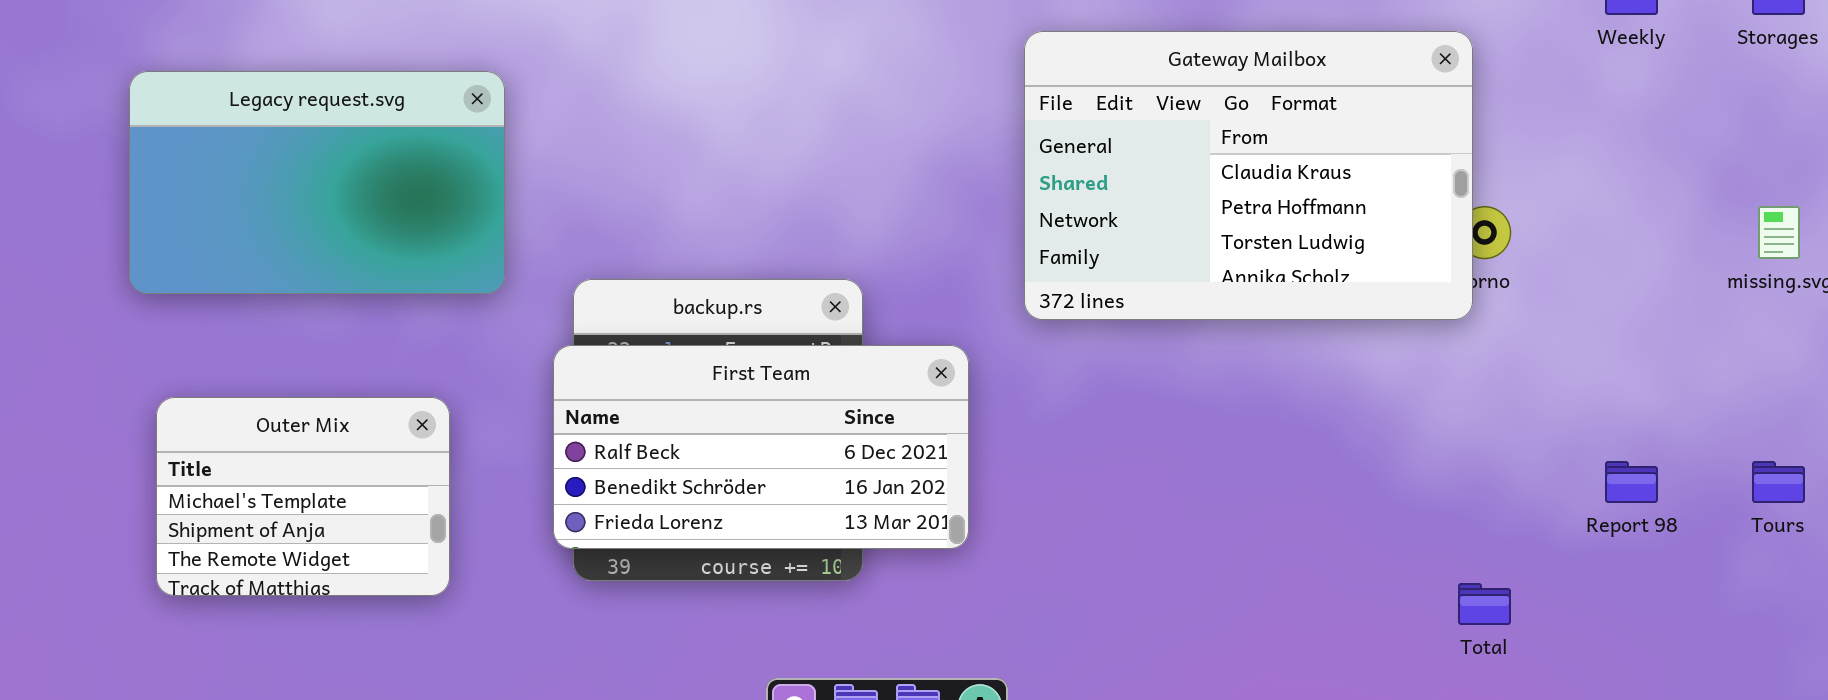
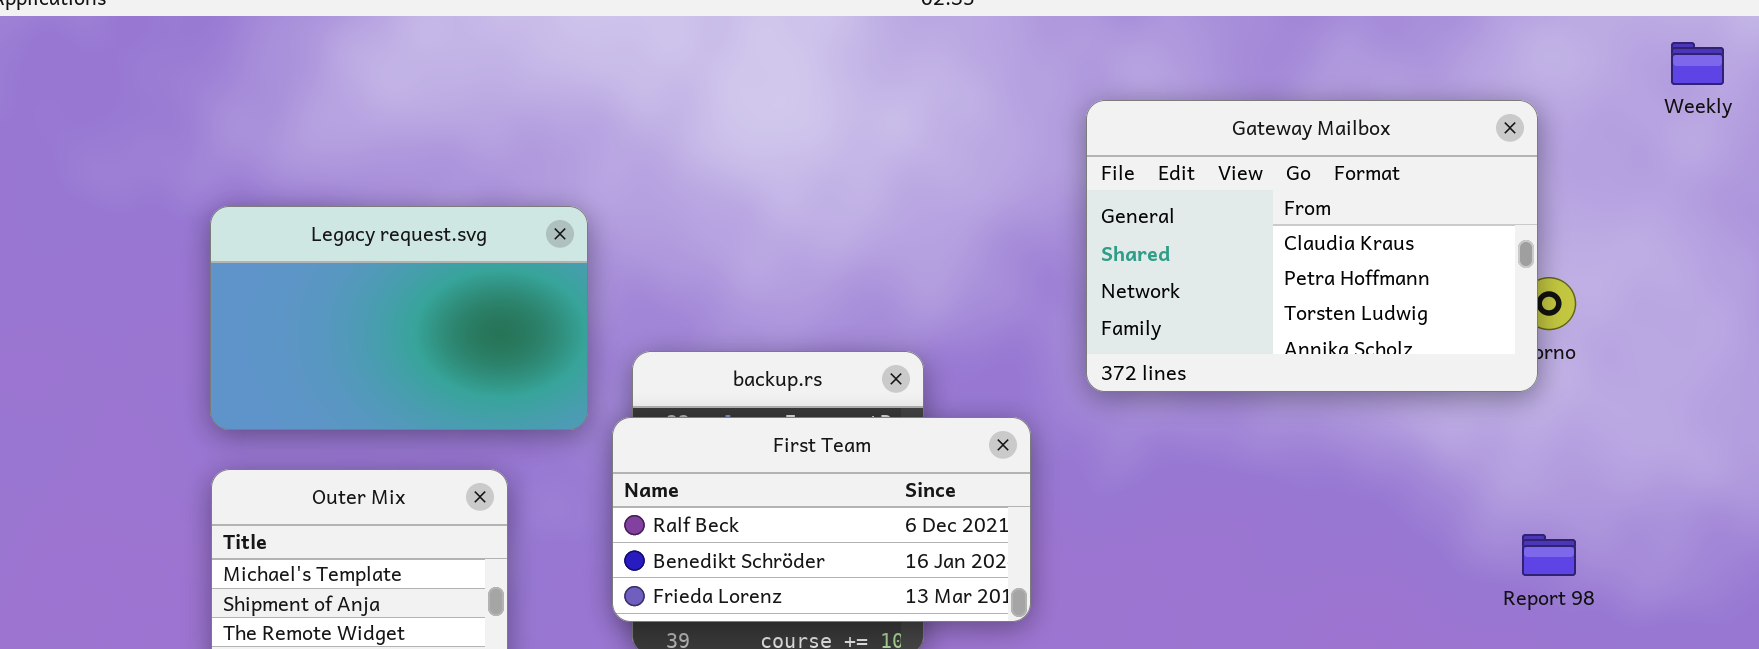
Legacy request.svg: [129,71,505,294] -> [210,206,588,430], moved
Report 98: [1605,461,1658,503] -> [1522,534,1576,576], moved

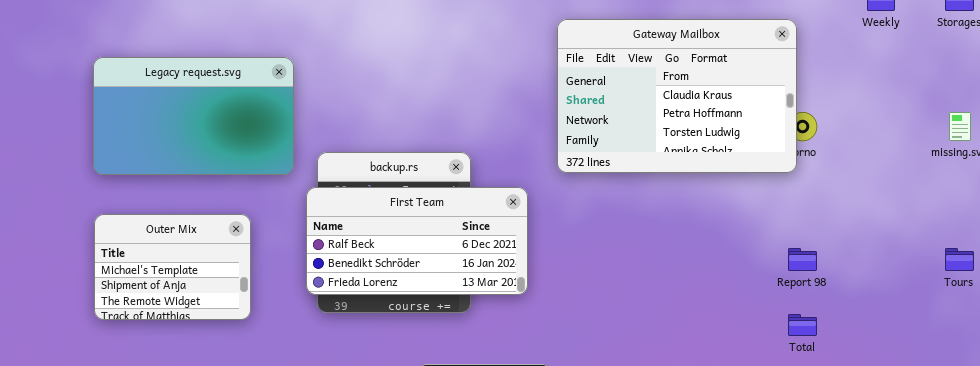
Legacy request.svg: [210,206,588,430] -> [93,57,294,175], moved

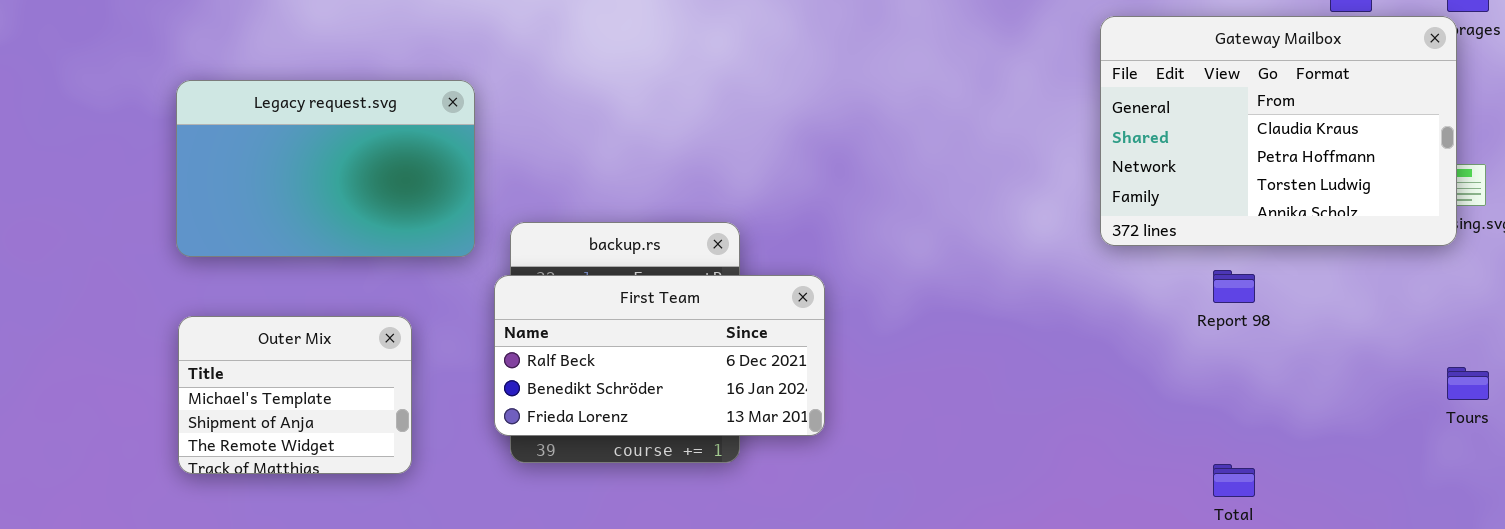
Gateway Mailbox: [557,19,797,173] -> [1100,16,1457,246], moved
Report 98: [788,248,817,271] -> [1213,270,1255,303], moved

